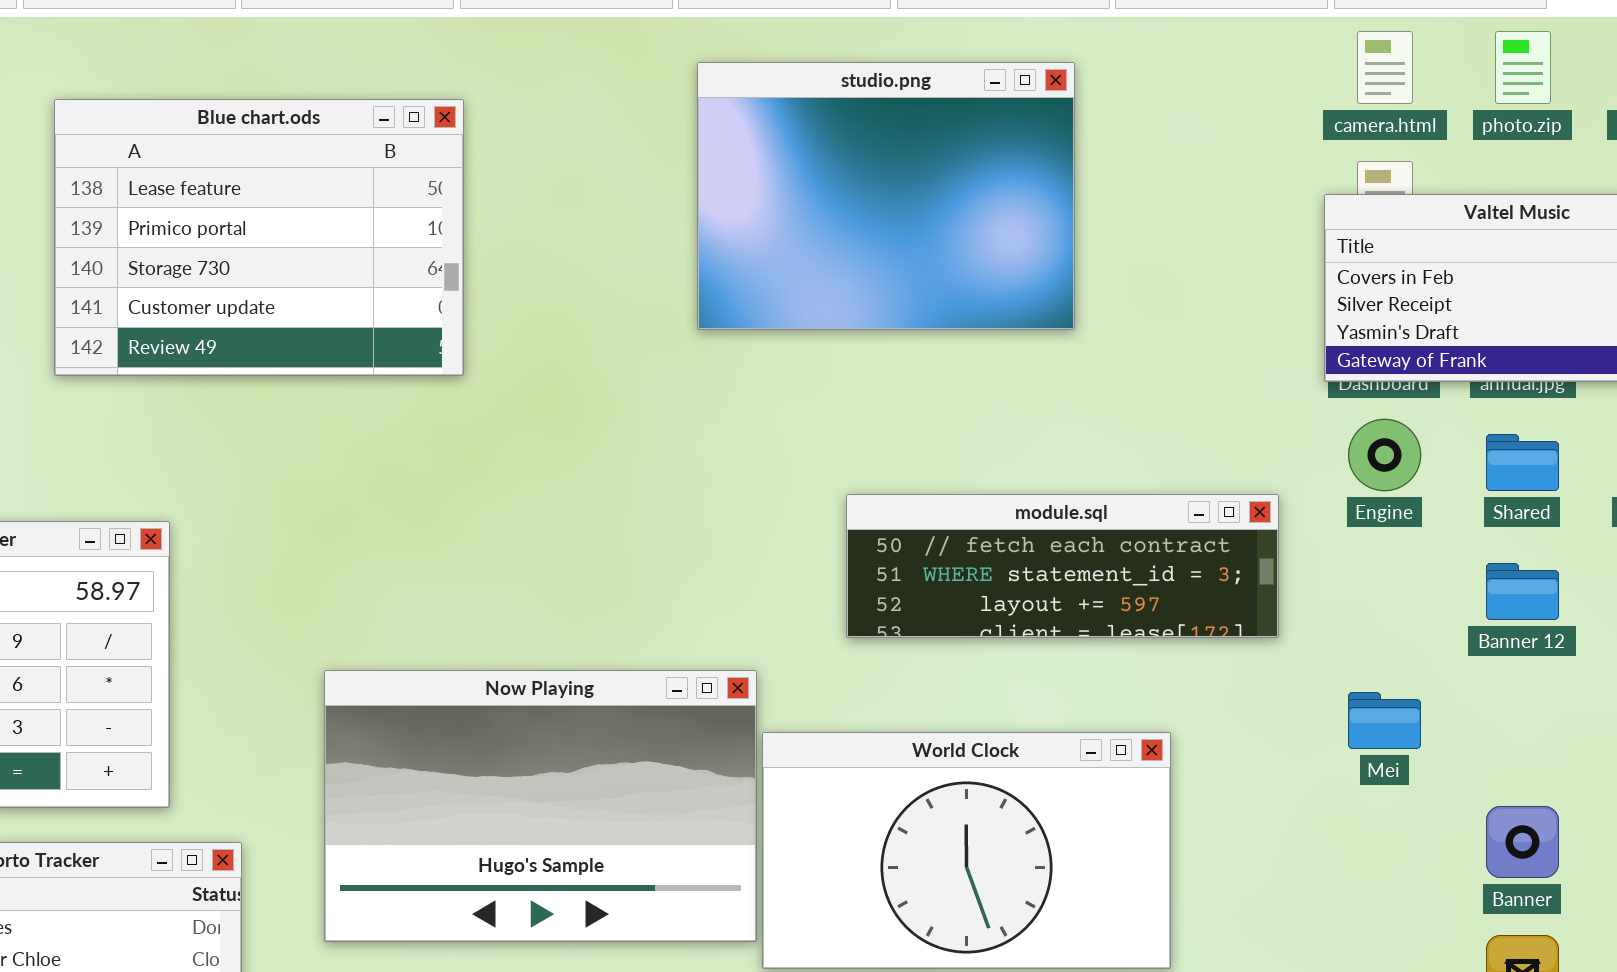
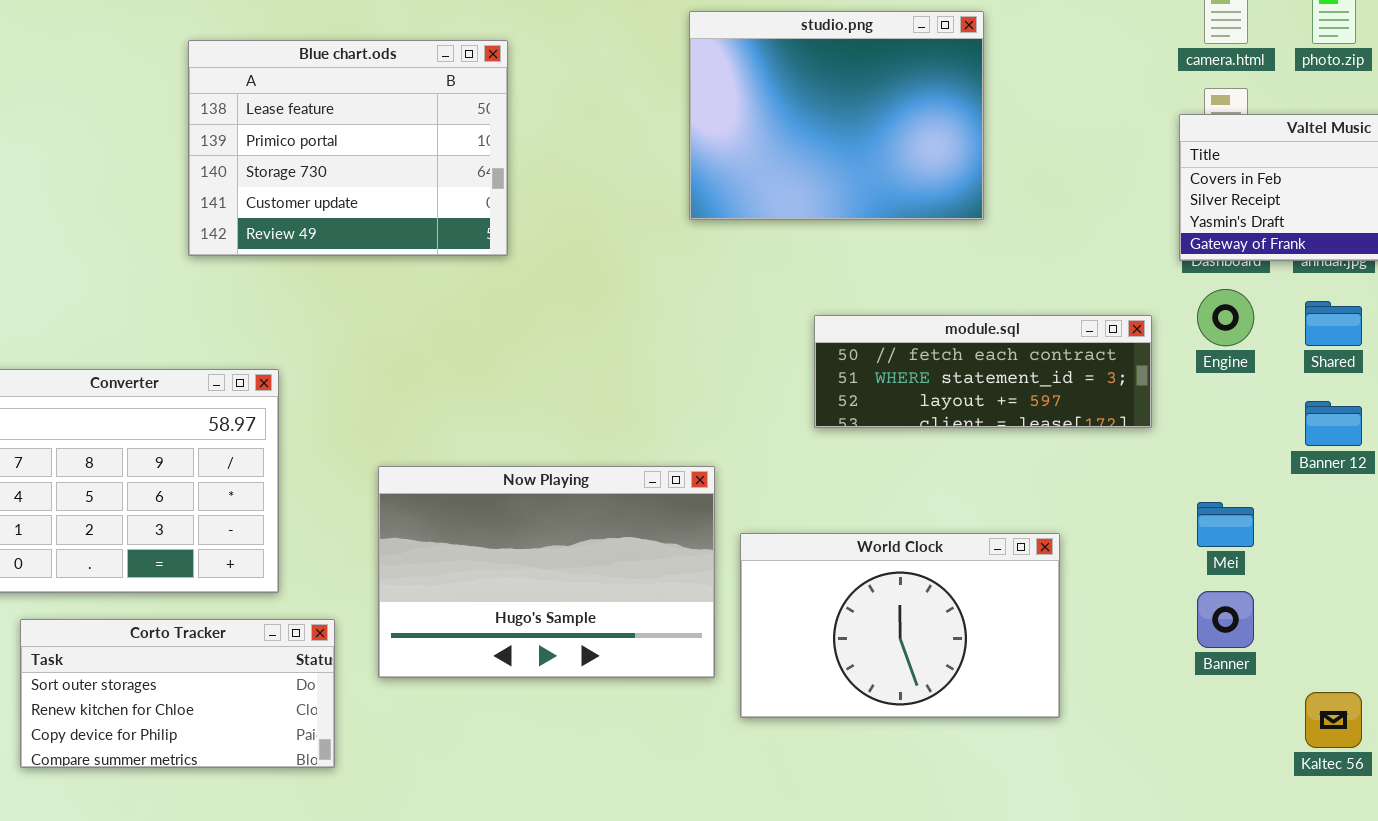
module.sql: [846,494,1279,638] -> [814,315,1152,428], moved
Now Playing: [324,670,757,942] -> [378,466,715,678], moved
Banner: [1486,806,1559,878] -> [1197,591,1254,648], moved

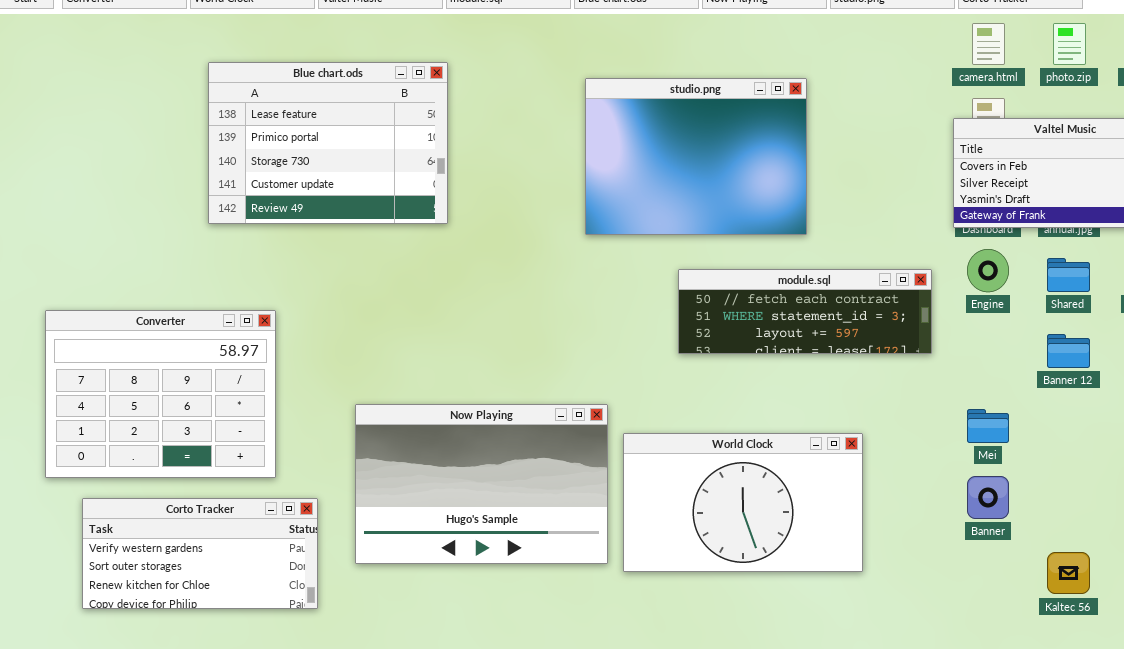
studio.png: [689,11,984,220] -> [585,78,807,235], moved
Now Playing: [378,466,715,678] -> [355,404,608,564], moved
Corto Tracker: [20,619,335,768] -> [82,498,318,609], scrolled up 1 row

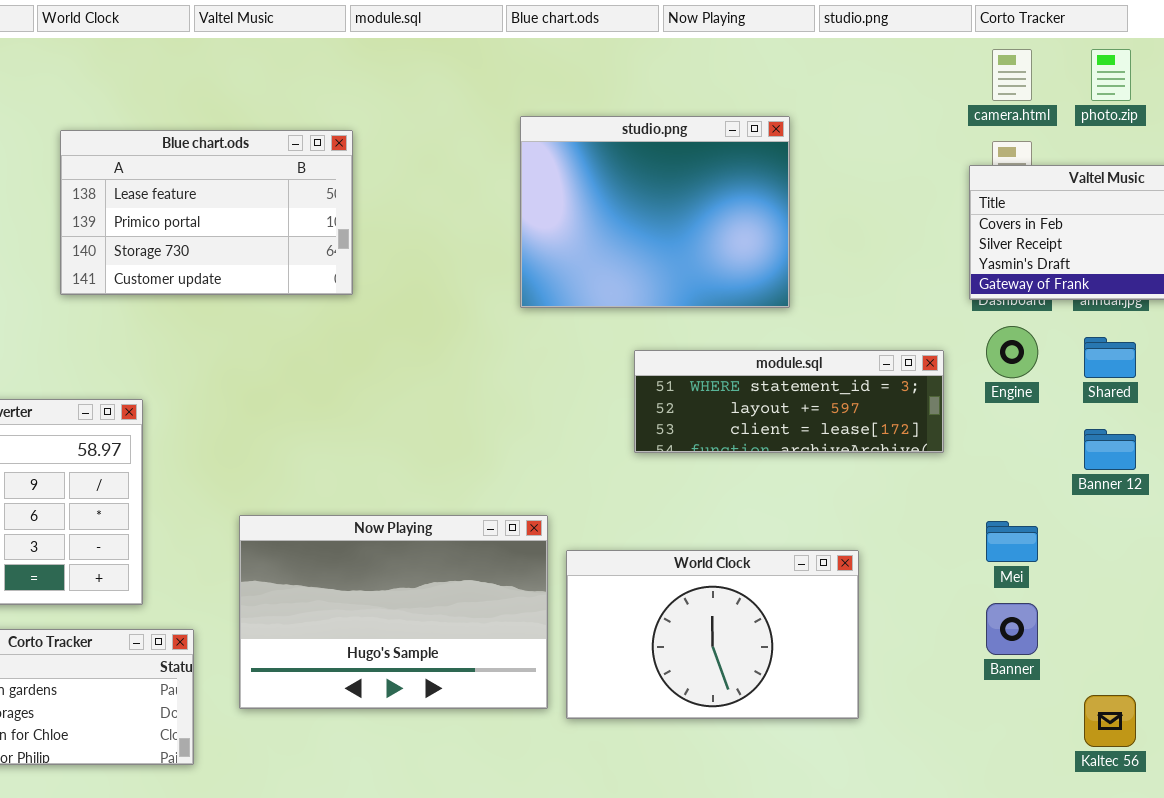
Blue chart.ods: [208,62,448,224] -> [60,130,353,295], resized
module.sql: [678,269,932,354] -> [634,350,944,453], scrolled down 1 row

